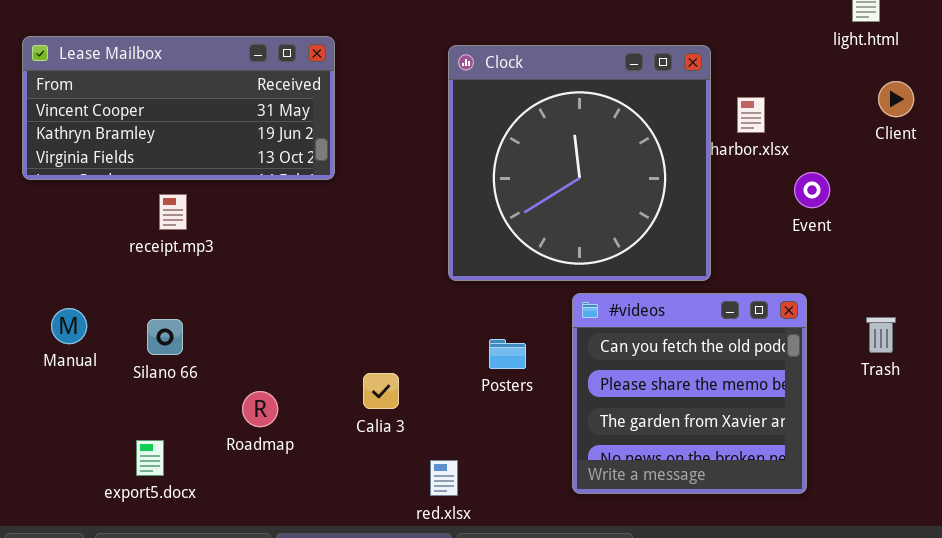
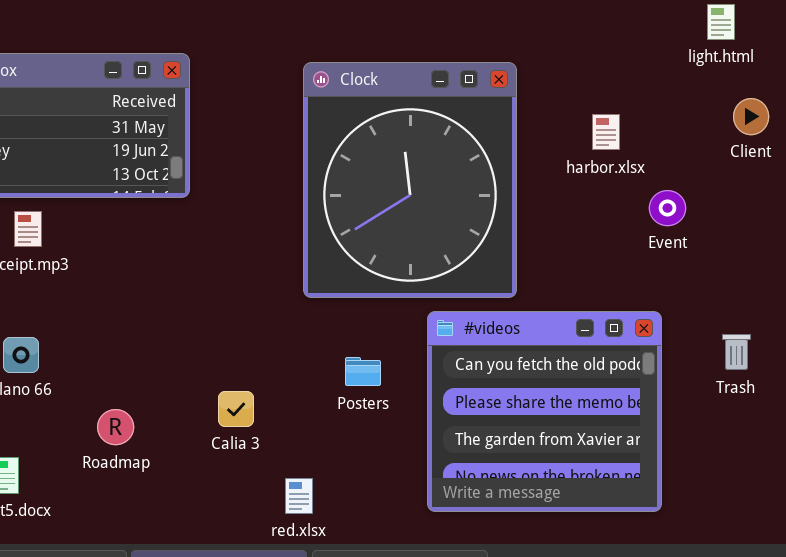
Clock: [448,45,711,281] -> [303,62,517,298], resized

